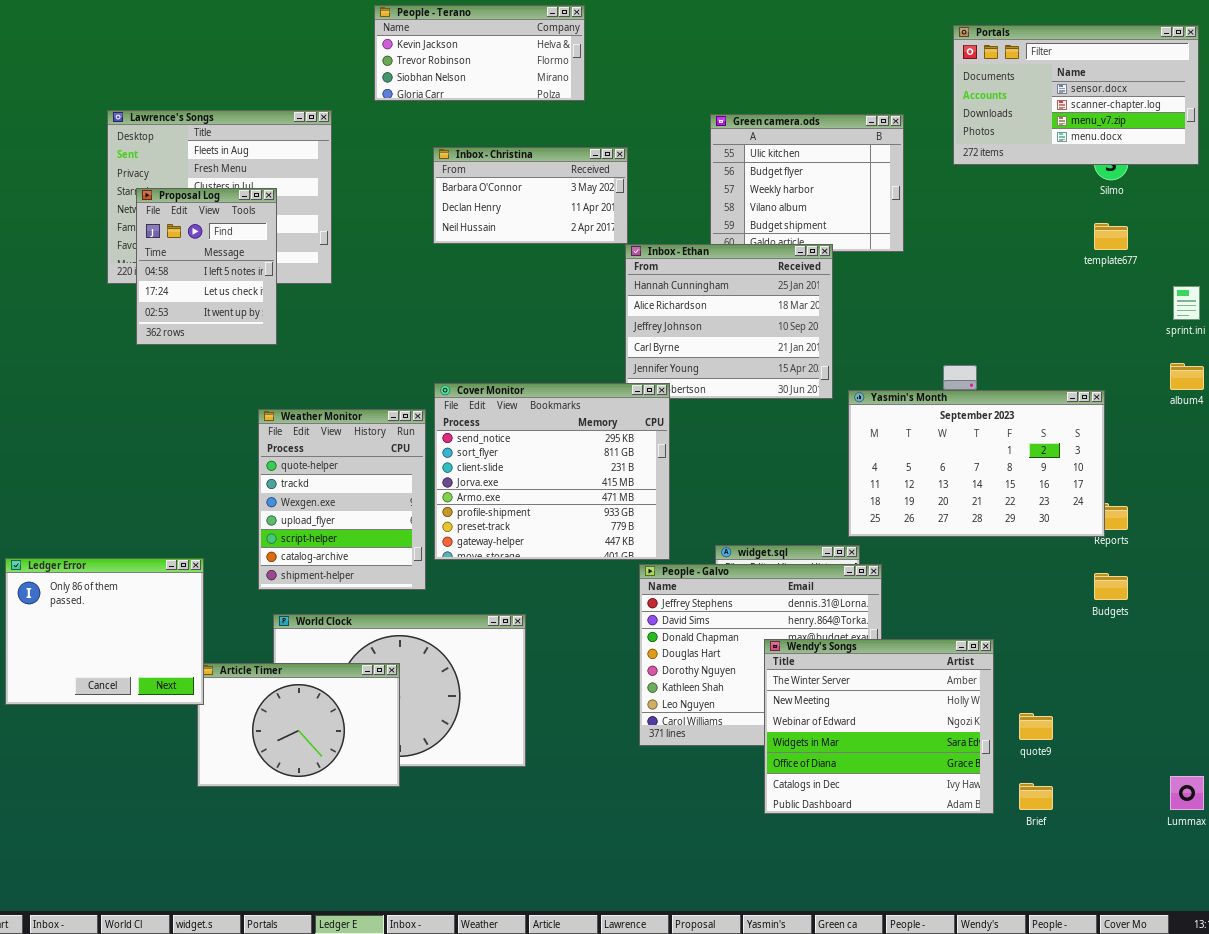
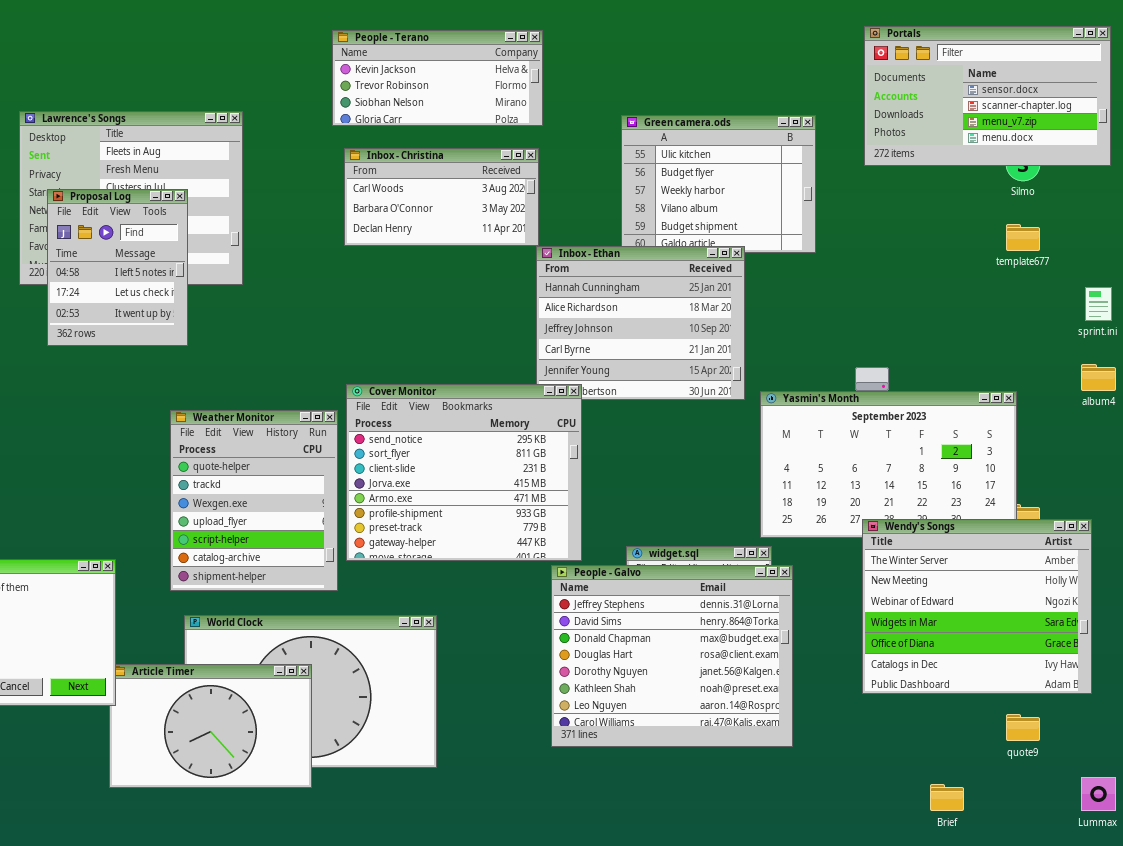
People - Terano: [374,5,585,101] -> [332,30,543,126], moved
Inbox - Christina: [433,147,628,244] -> [344,148,539,246], scrolled up 1 row
Wendy's Songs: [764,639,994,814] -> [862,519,1092,694], moved
quote9: [1019,713,1053,740] -> [1006,714,1040,741], moved

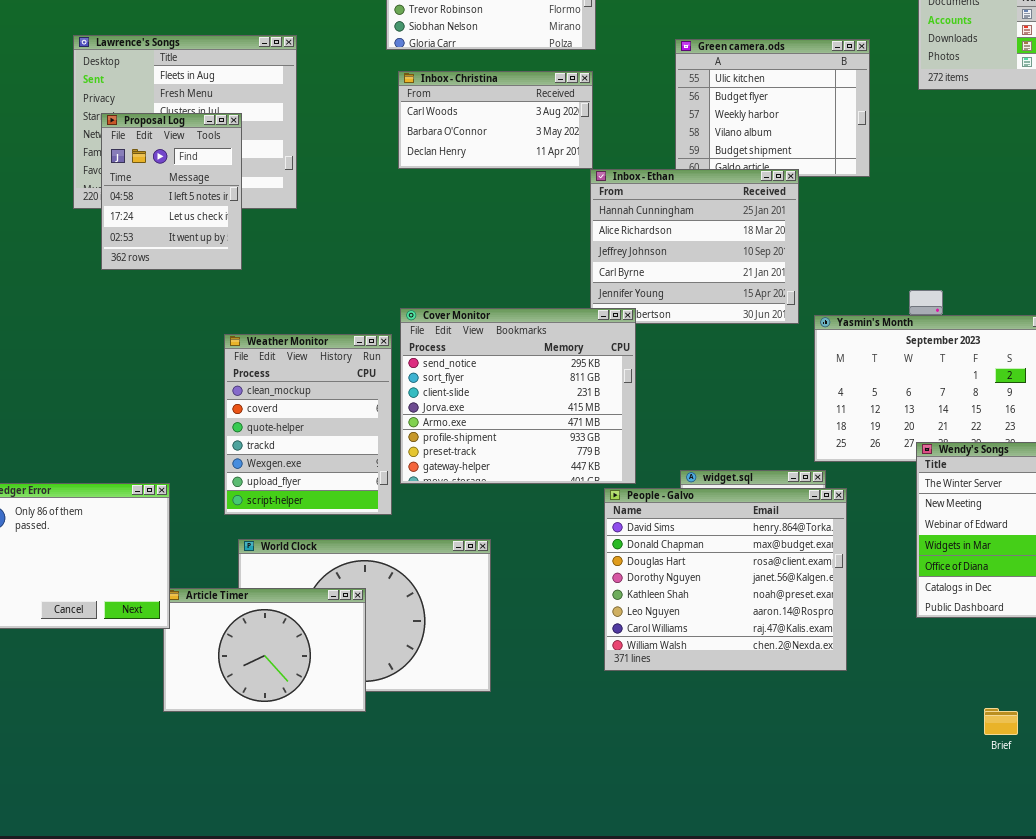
Weather Monitor: [170,410,338,591] -> [224,334,392,515], scrolled up 2 rows
People - Galvo: [551,565,793,747] -> [604,488,847,671], scrolled down 1 row

